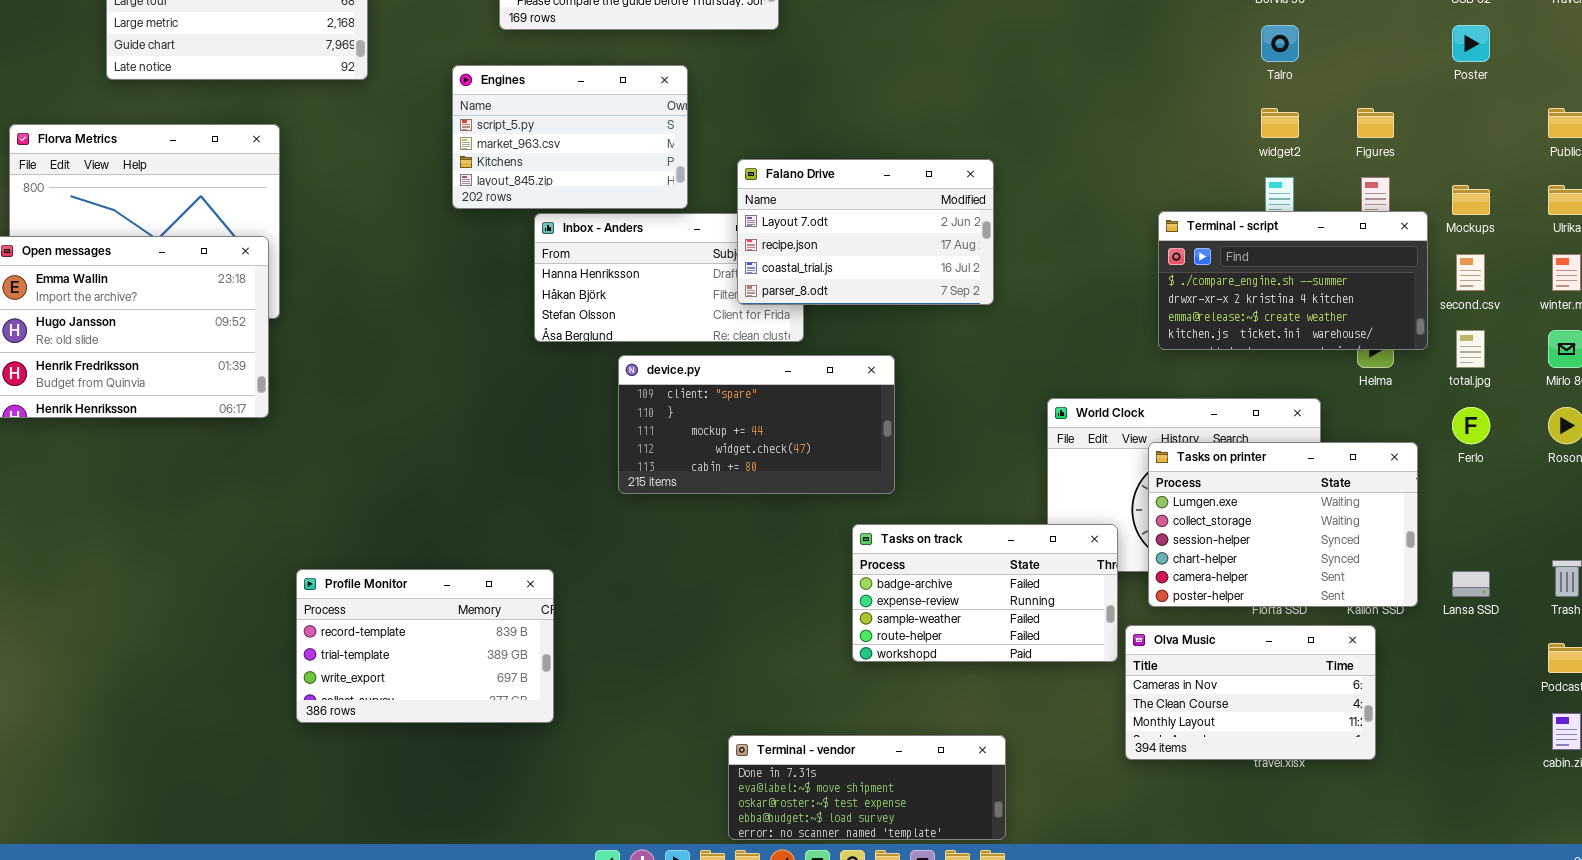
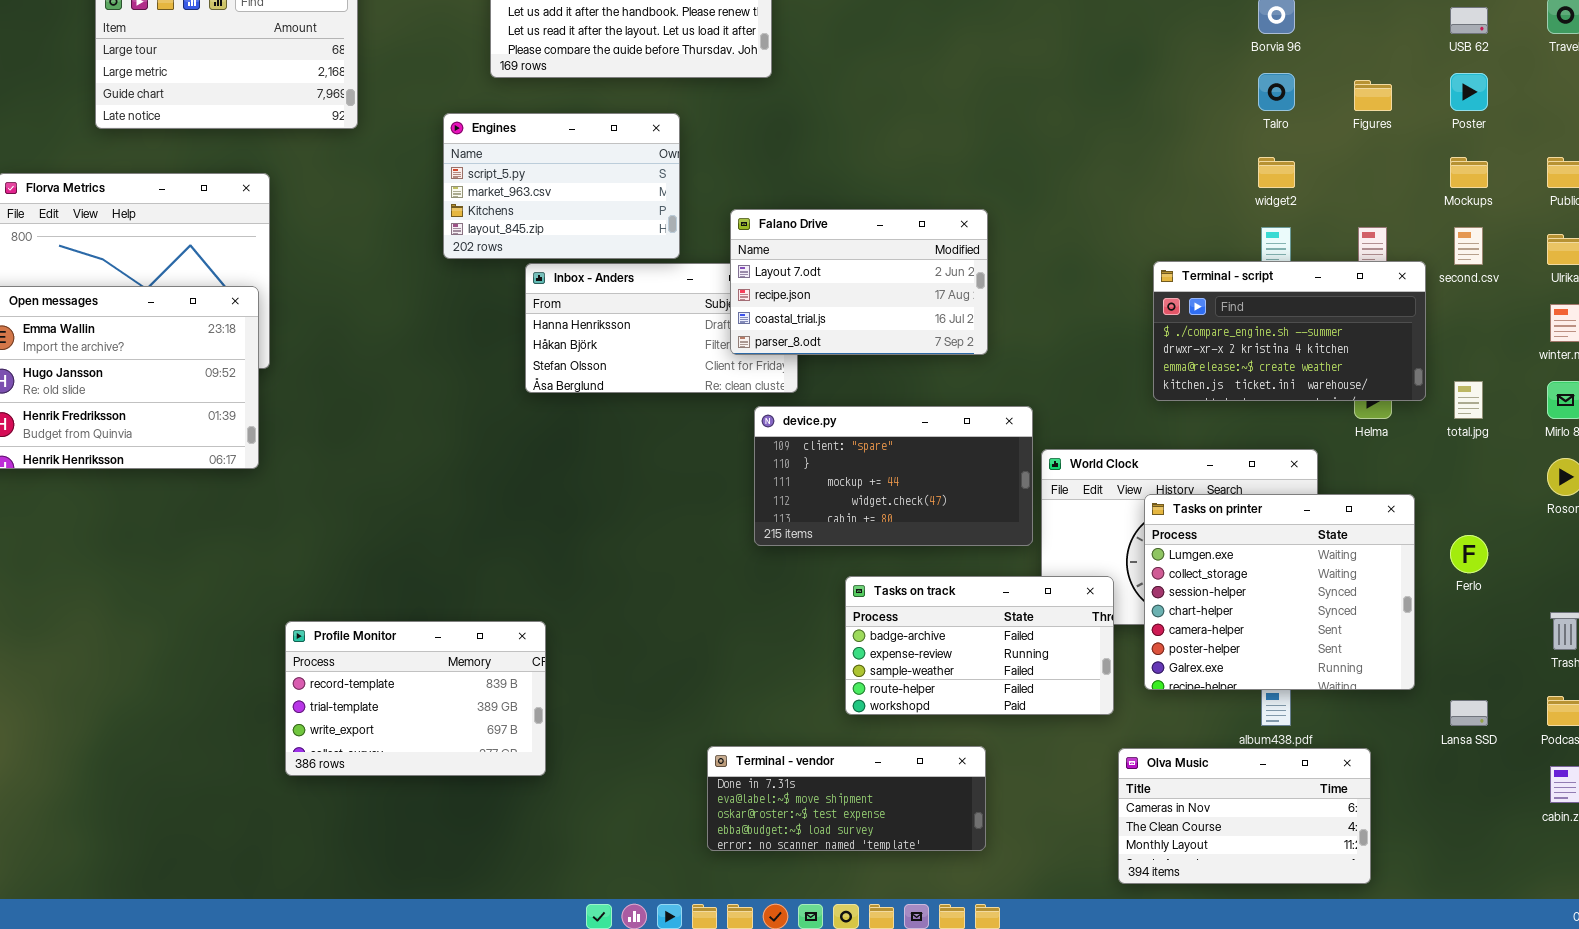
Figures: [1357,108,1394,138] -> [1354,80,1392,111], moved
Mockups: [1452,185,1490,215] -> [1450,157,1488,188], moved
second.csv: [1456,254,1485,291] -> [1454,227,1483,265], moved
device.py: [618,355,895,494] -> [754,406,1033,546], moved
Ferlo: [1452,407,1490,444] -> [1450,535,1488,573], moved
Tasks on printer: [1148,442,1418,607] -> [1144,494,1415,690], resized
Lansa SSD: [1452,571,1490,597] -> [1450,700,1488,726], moved
Olva Music: [1125,625,1376,760] -> [1118,748,1371,884], moved
Terminal - vendor: [728,735,1006,840] -> [707,746,986,851], moved

